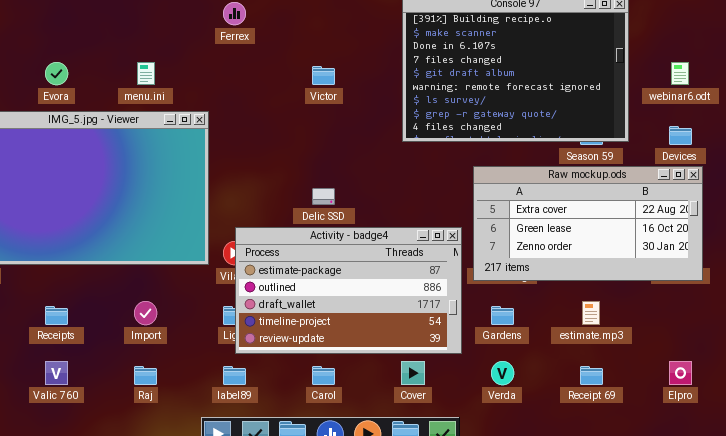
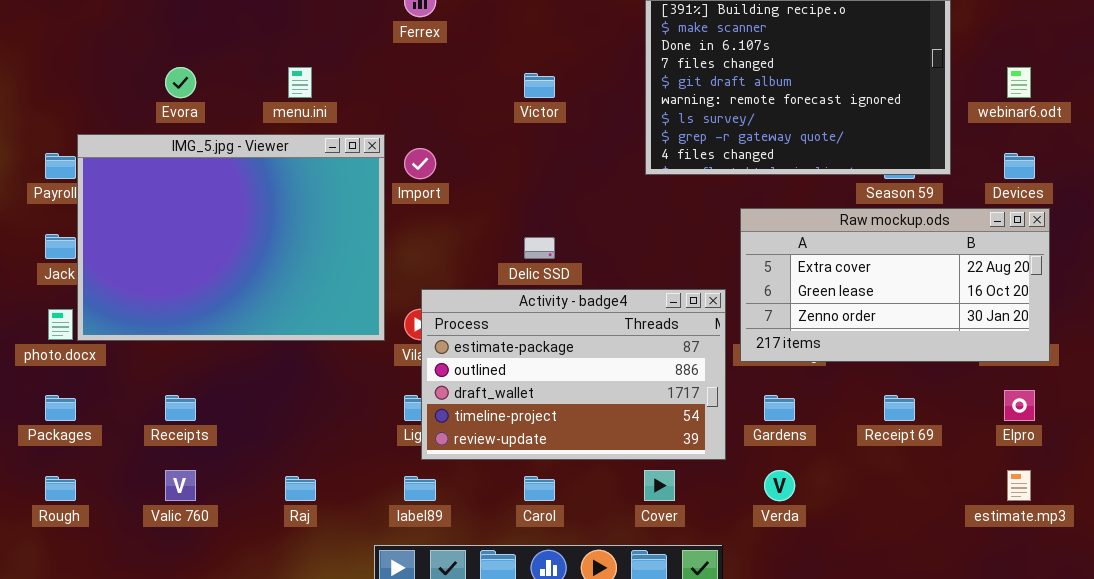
Import: [134,301,157,325] -> [404,148,436,179], moved
estimate.mp3: [582,301,600,325] -> [1007,470,1031,501], moved
Elpro: [669,361,692,385] -> [1004,390,1035,421], moved
Receipt 69: [580,366,603,385] -> [884,395,915,421], moved

